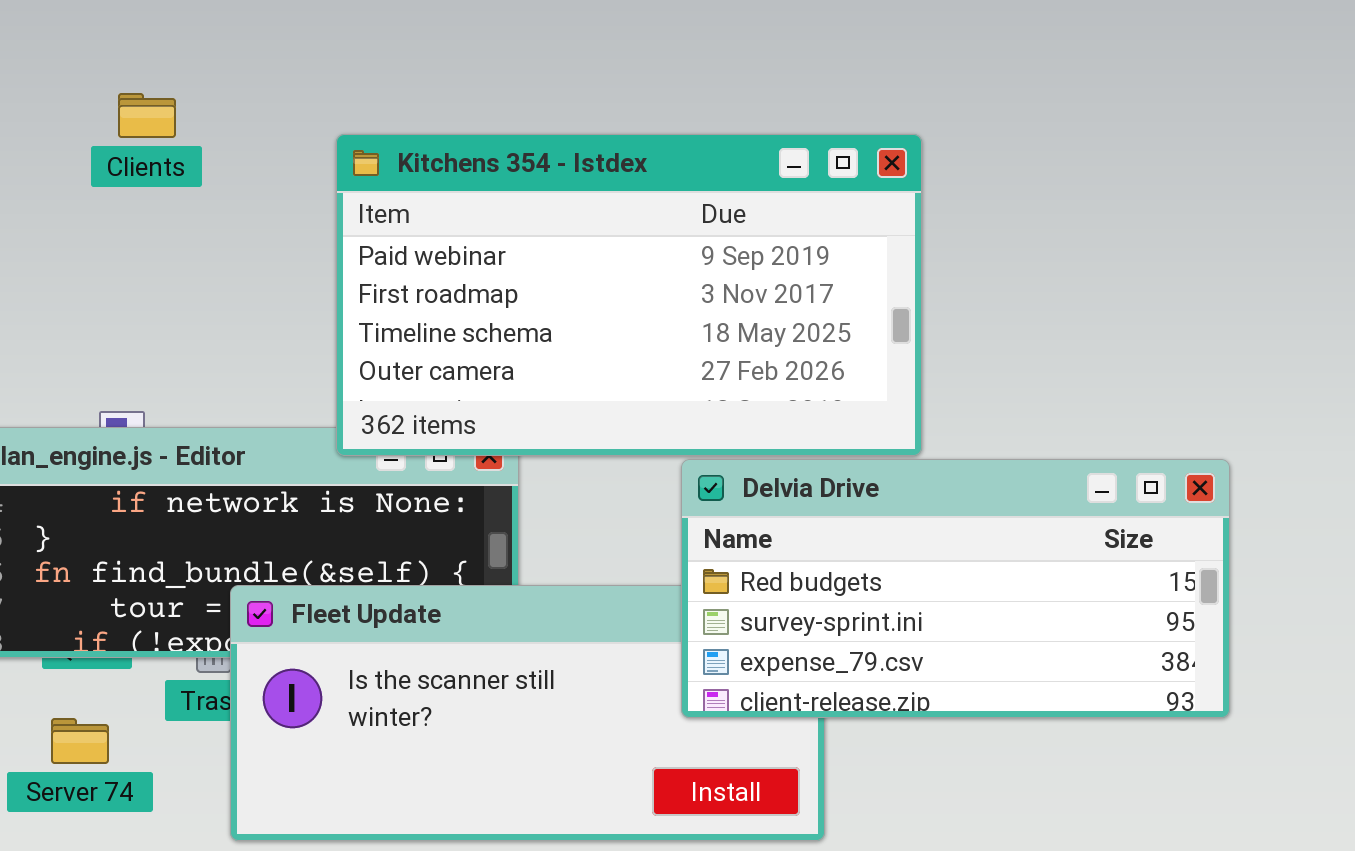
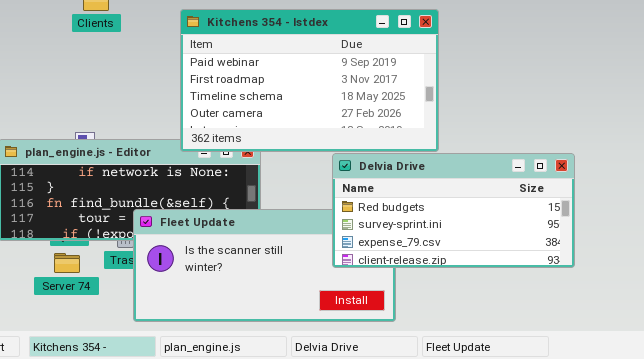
Server 74: [51,718,109,764] -> [54,253,80,273], moved

